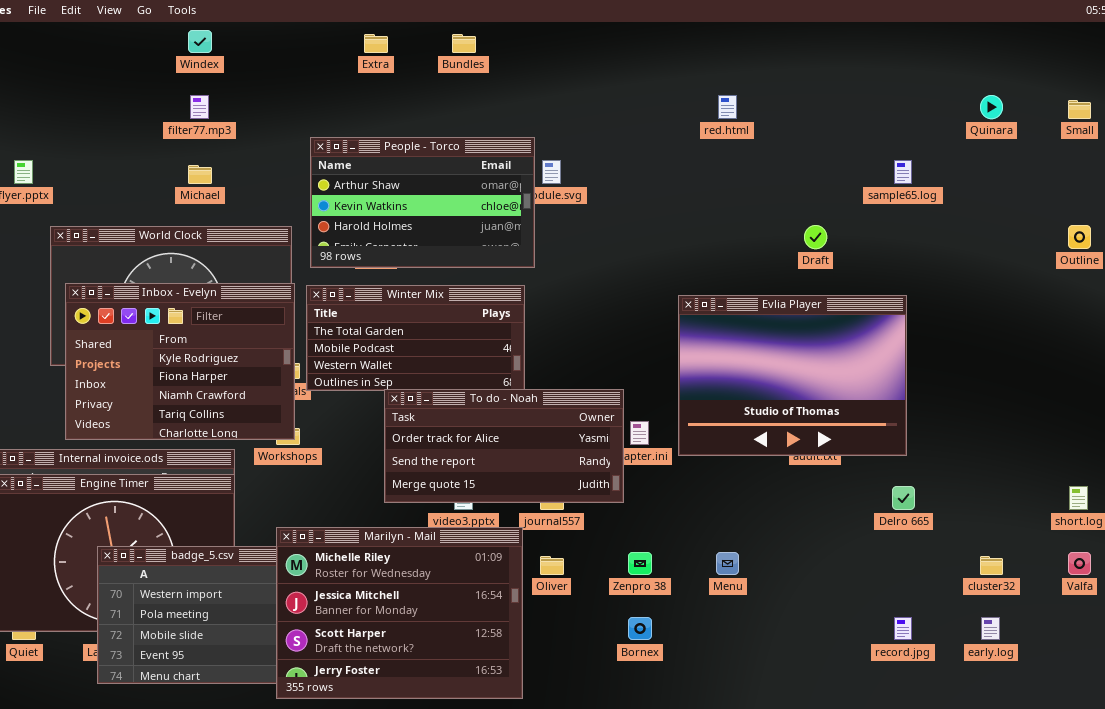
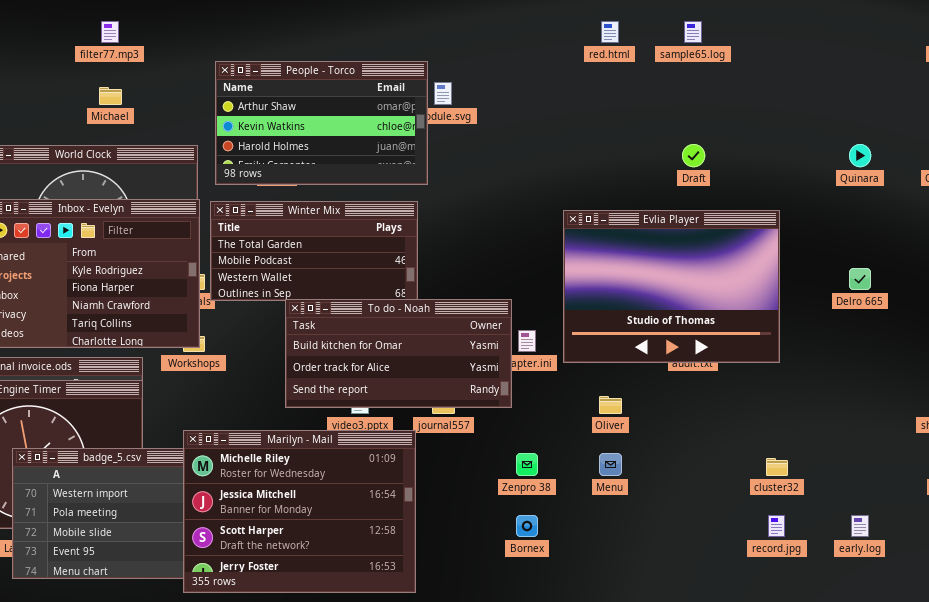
Quinara: [980,95,1003,119] -> [849,144,871,167], moved
sample65.log: [894,160,912,184] -> [684,21,702,43], moved
To do - Noah: [384,389,624,503] -> [285,299,512,408], scrolled up 1 row
Delro 665: [892,486,915,510] -> [849,268,871,290], moved
Oliver: [540,556,564,575] -> [599,396,622,414], moved
cluster32: [980,556,1003,575] -> [766,458,788,476], moved

